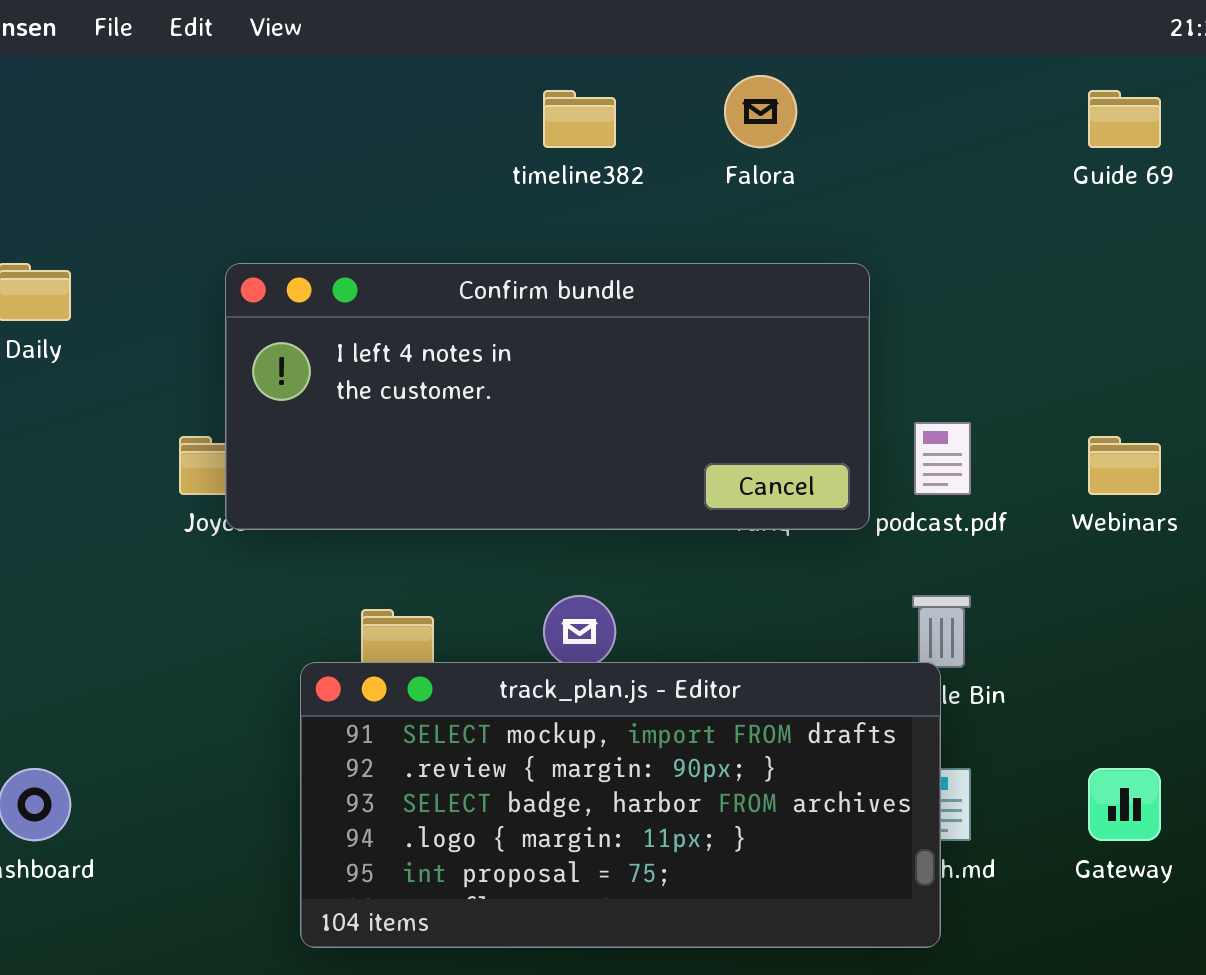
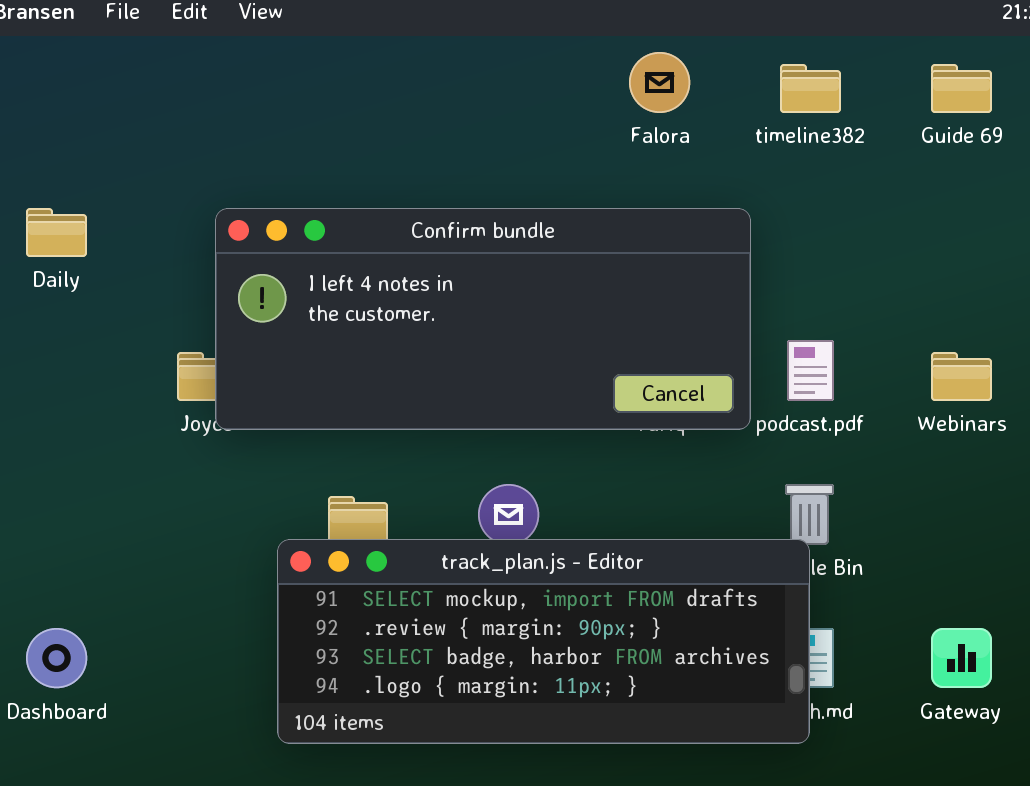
timeline382: [543,90,616,148] -> [780,64,841,113], moved
track_plan.js - Editor: [300,662,941,948] -> [277,539,810,744], resized

